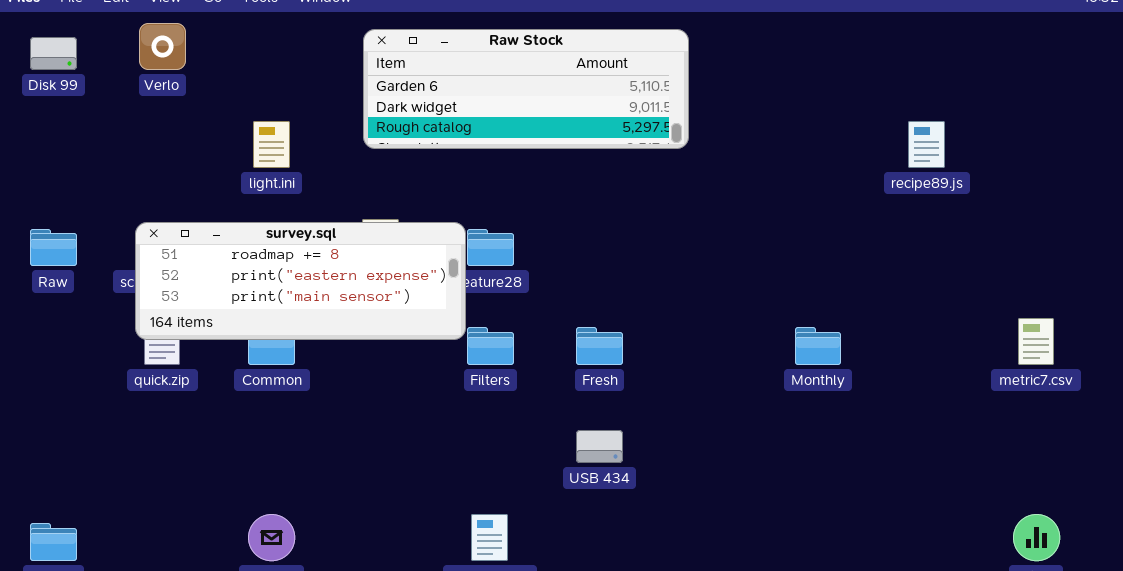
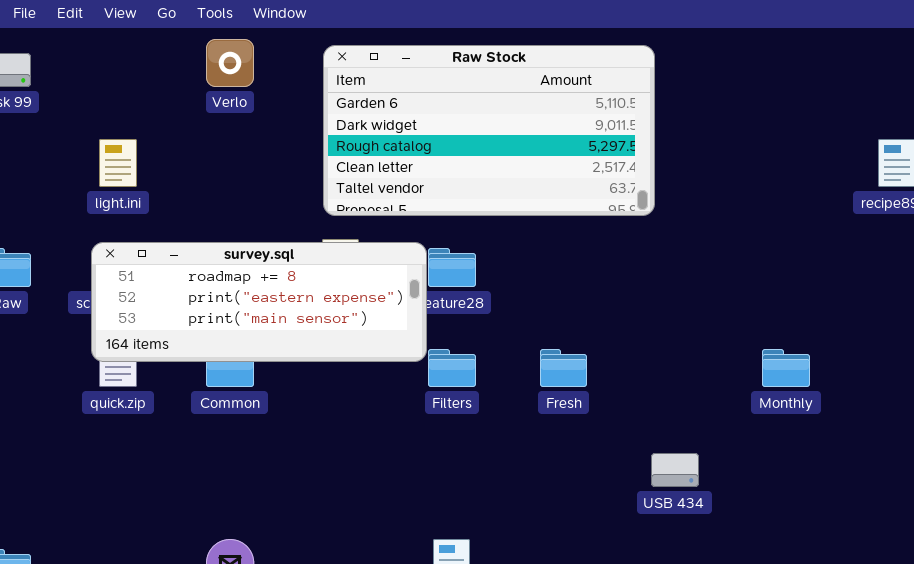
Verlo: [139,23,186,70] -> [206,39,254,87], moved
Raw Stock: [363,29,689,149] -> [323,45,655,216], resized
light.ini: [253,121,290,168] -> [99,139,137,187], moved
USB 434: [576,430,623,463] -> [651,453,699,487], moved

